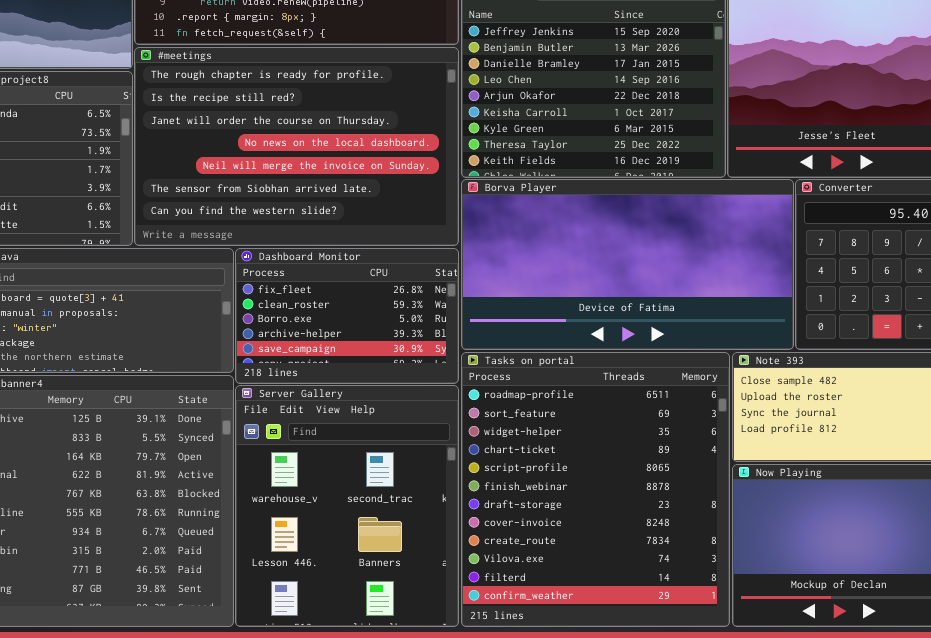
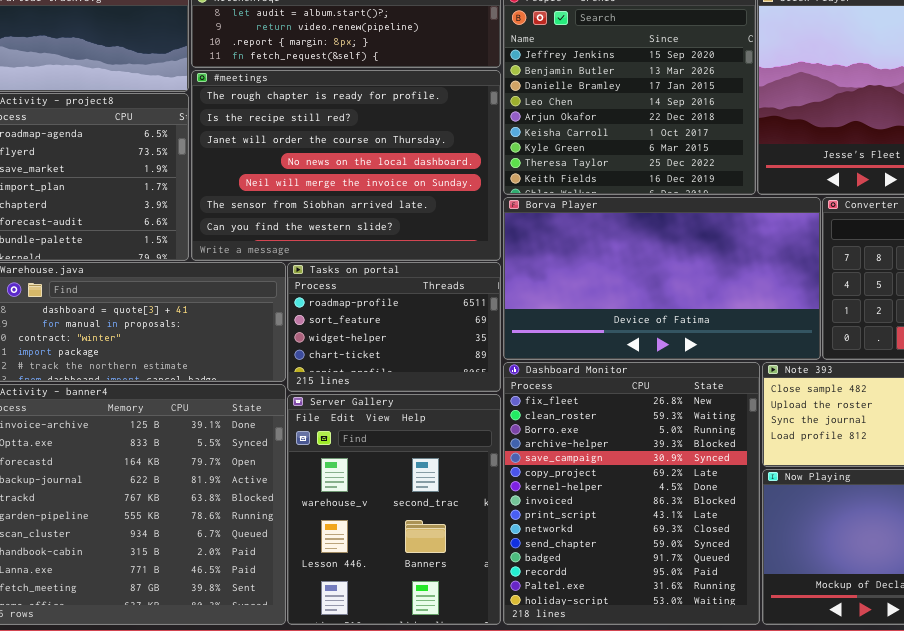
Dashboard Monitor: [235,248,459,384] -> [503,362,760,625], moved, resized
Tasks on portal: [461,352,730,627] -> [287,262,501,392], moved, resized

